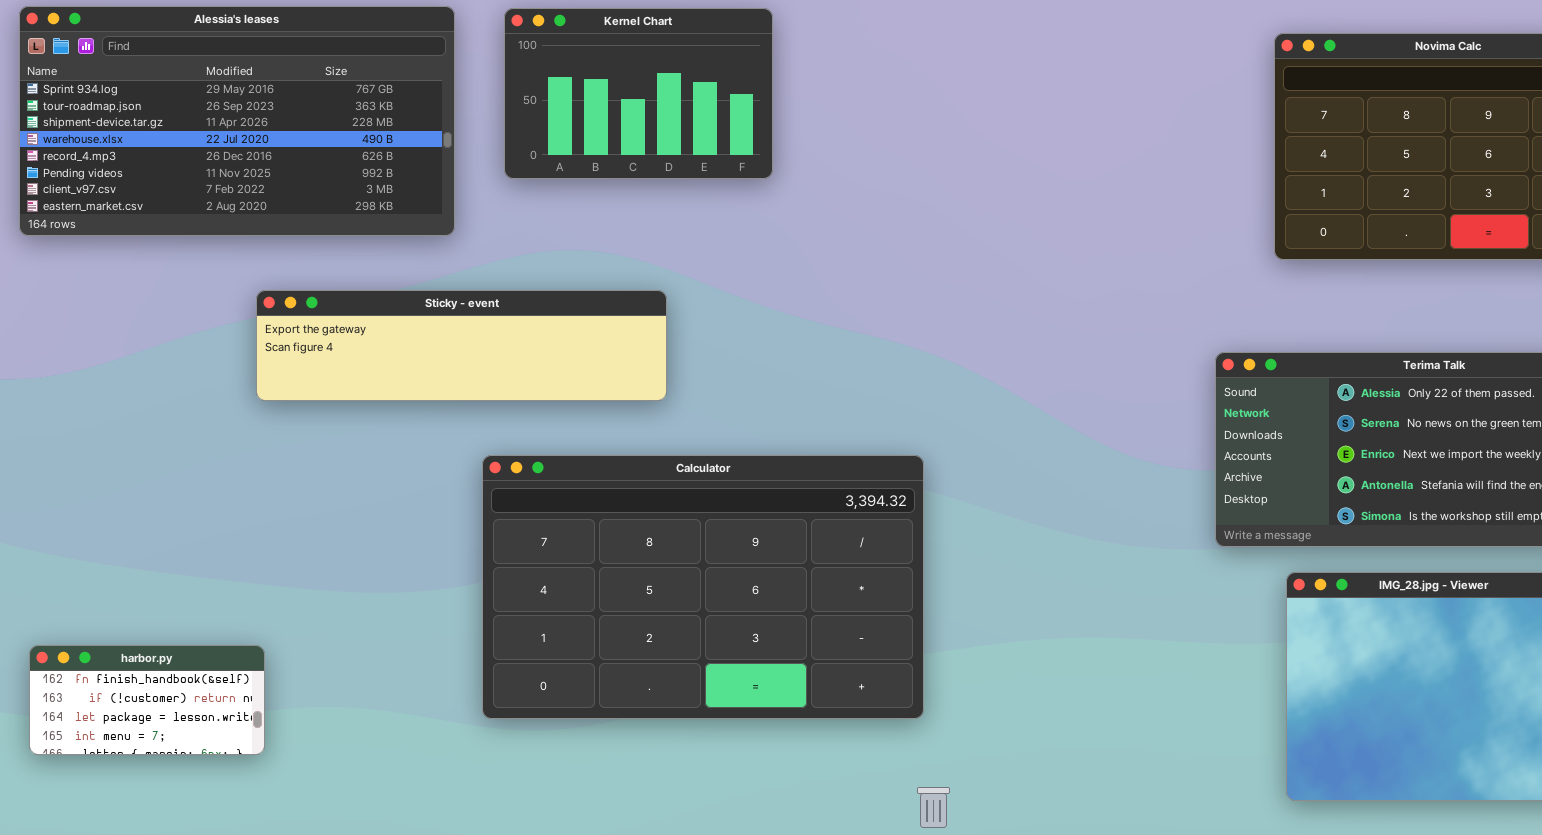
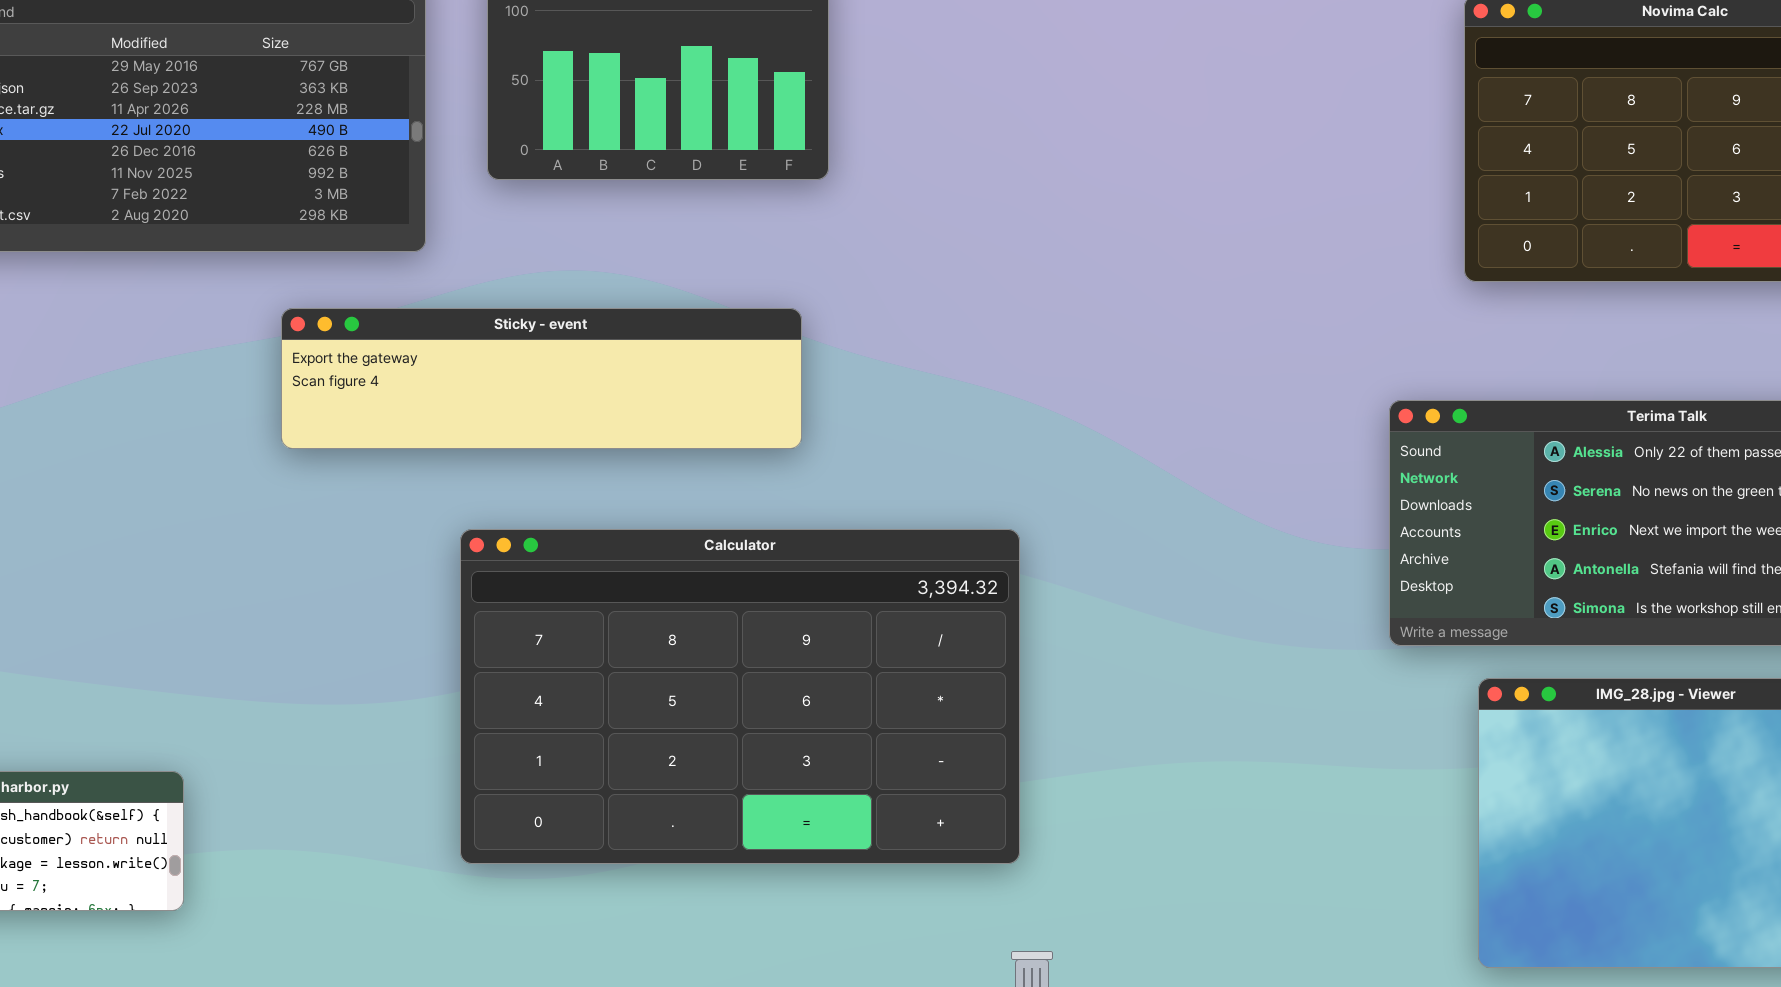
Sticky - event: [256,290,667,401] -> [281,308,802,449], moved

